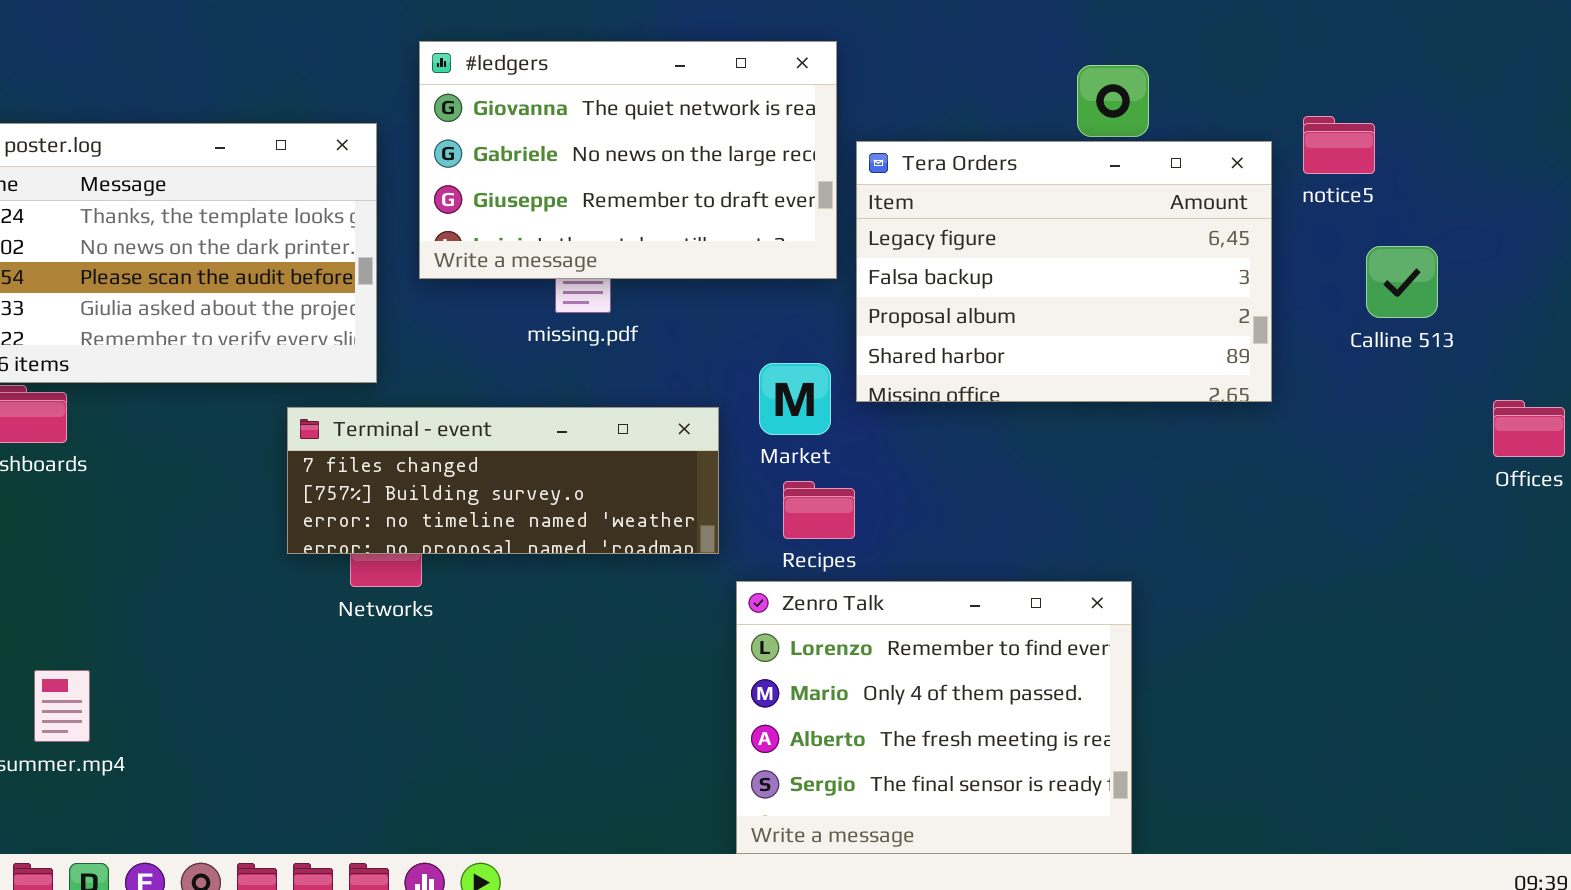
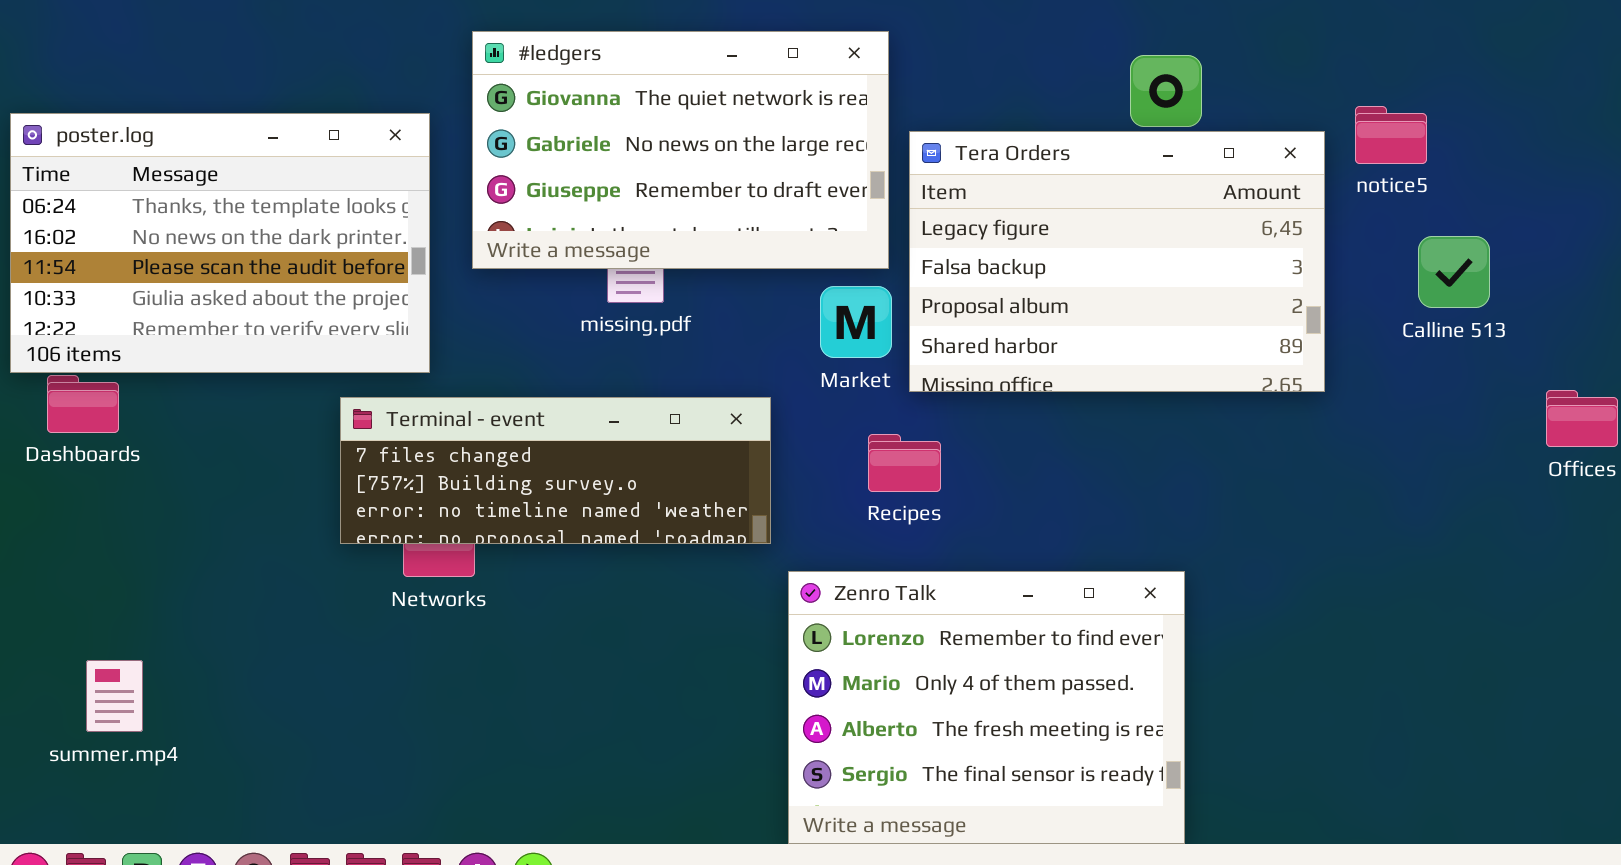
Market: [759,363,831,435] -> [820,286,892,358], moved
Recipes: [783,481,855,539] -> [868,434,941,492], moved

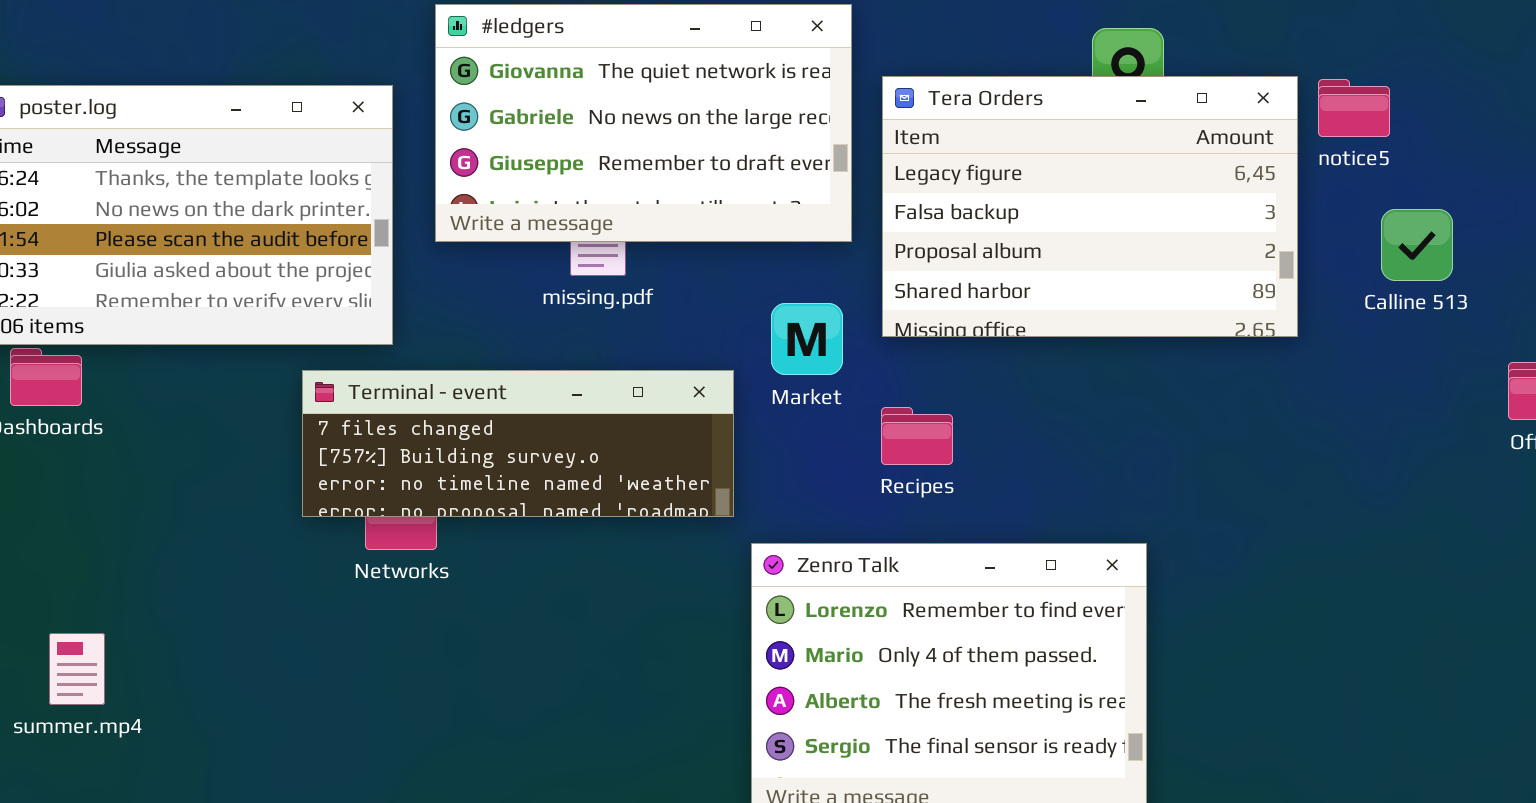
Tera Orders: [909,131,1325,392] -> [882,76,1298,337], moved
Market: [820,286,892,358] -> [771,303,843,375], moved
Recipes: [868,434,941,492] -> [881,407,953,465], moved

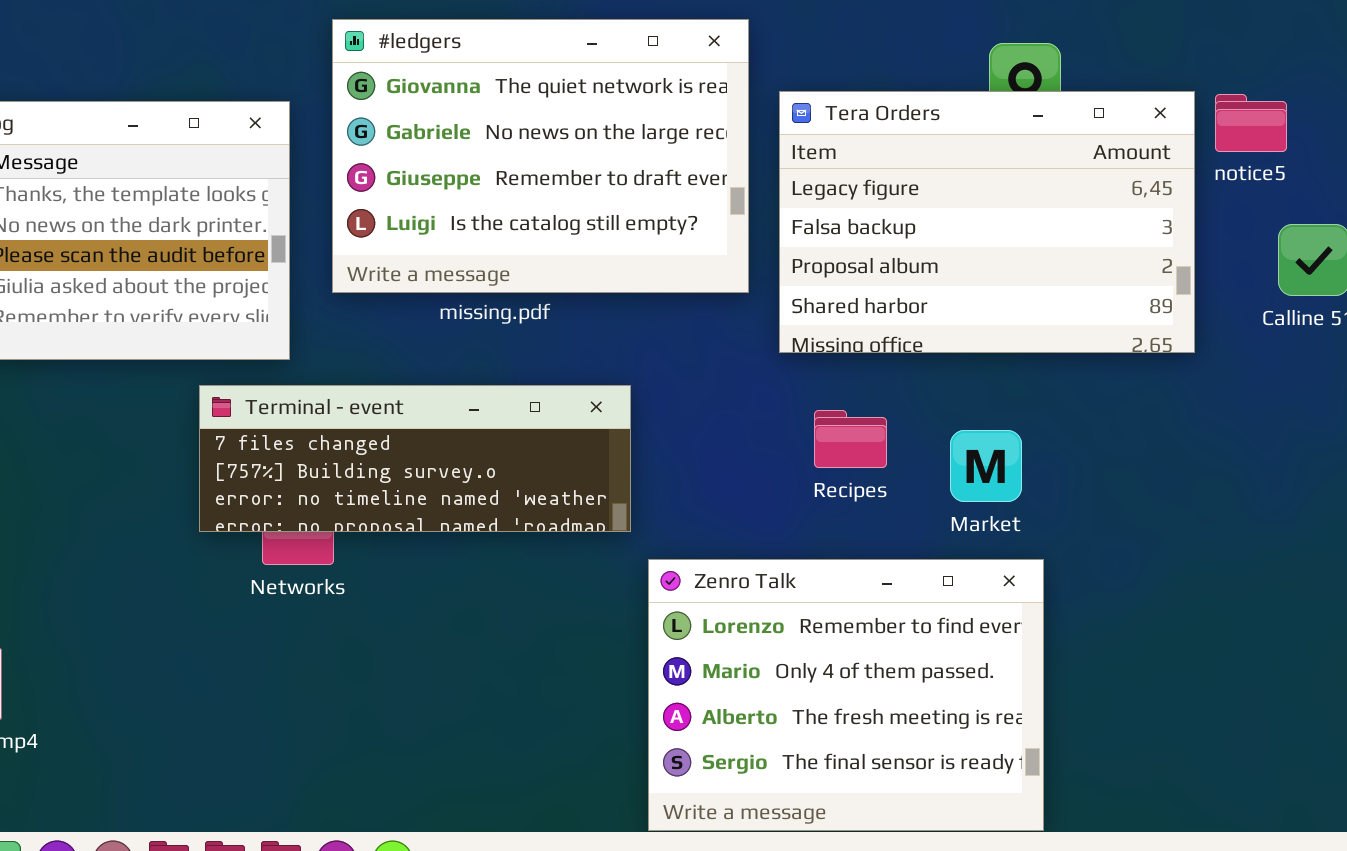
#ledgers: [435,4,852,242] -> [332,19,749,293], resized
Market: [771,303,843,375] -> [950,430,1022,502], moved
Recipes: [881,407,953,465] -> [814,410,887,468], moved

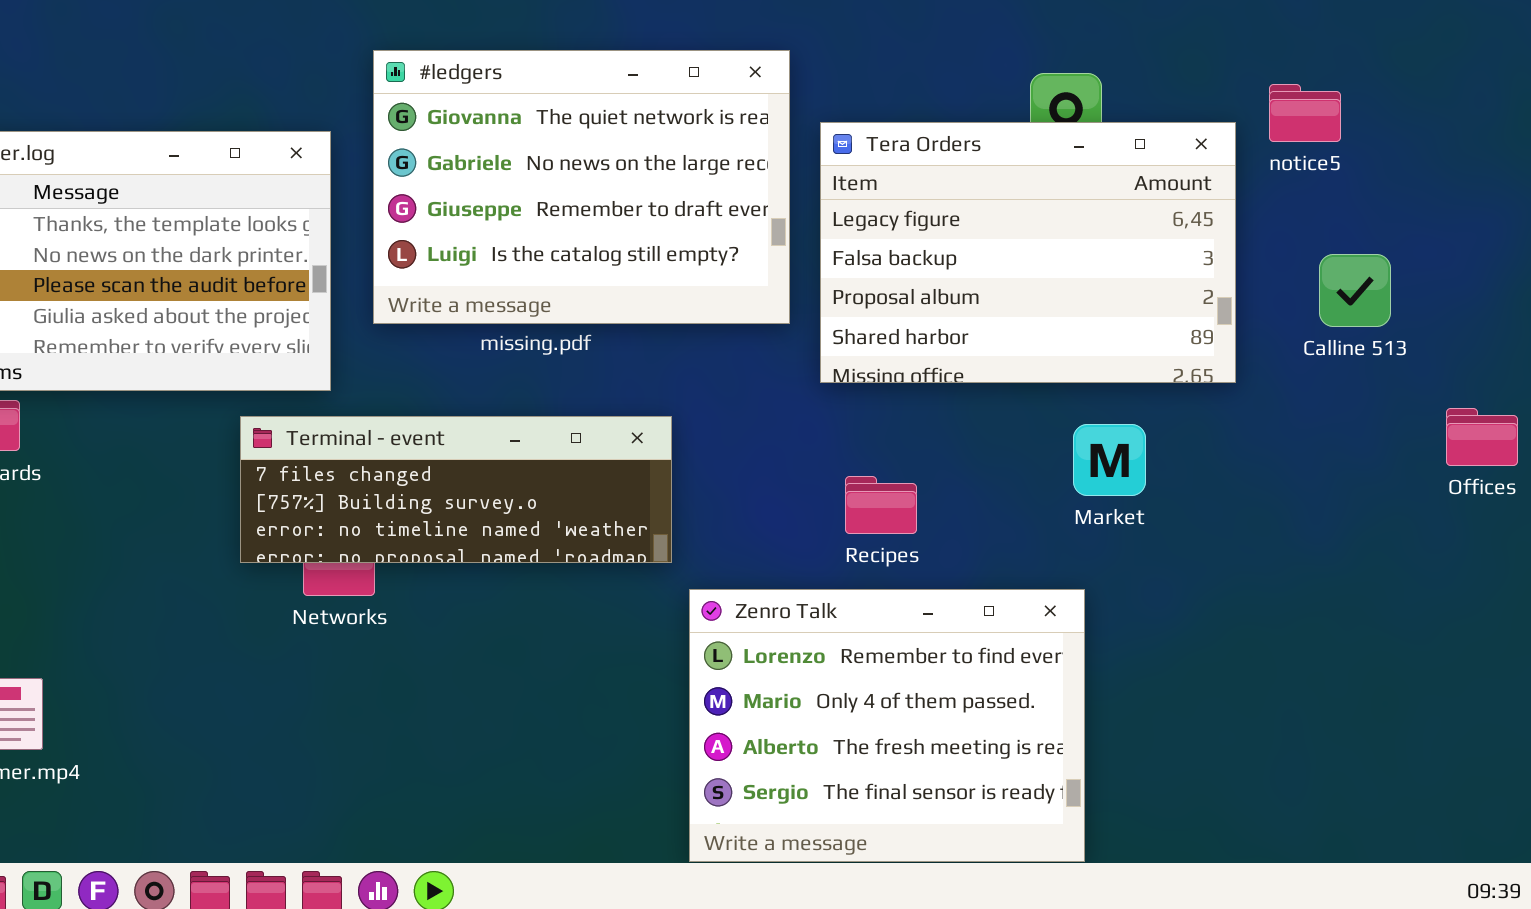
notice5: [1215,94,1287,152] -> [1269,84,1341,142], moved
Recipes: [814,410,887,468] -> [845,476,917,534], moved
Market: [950,430,1022,502] -> [1073,424,1146,496], moved

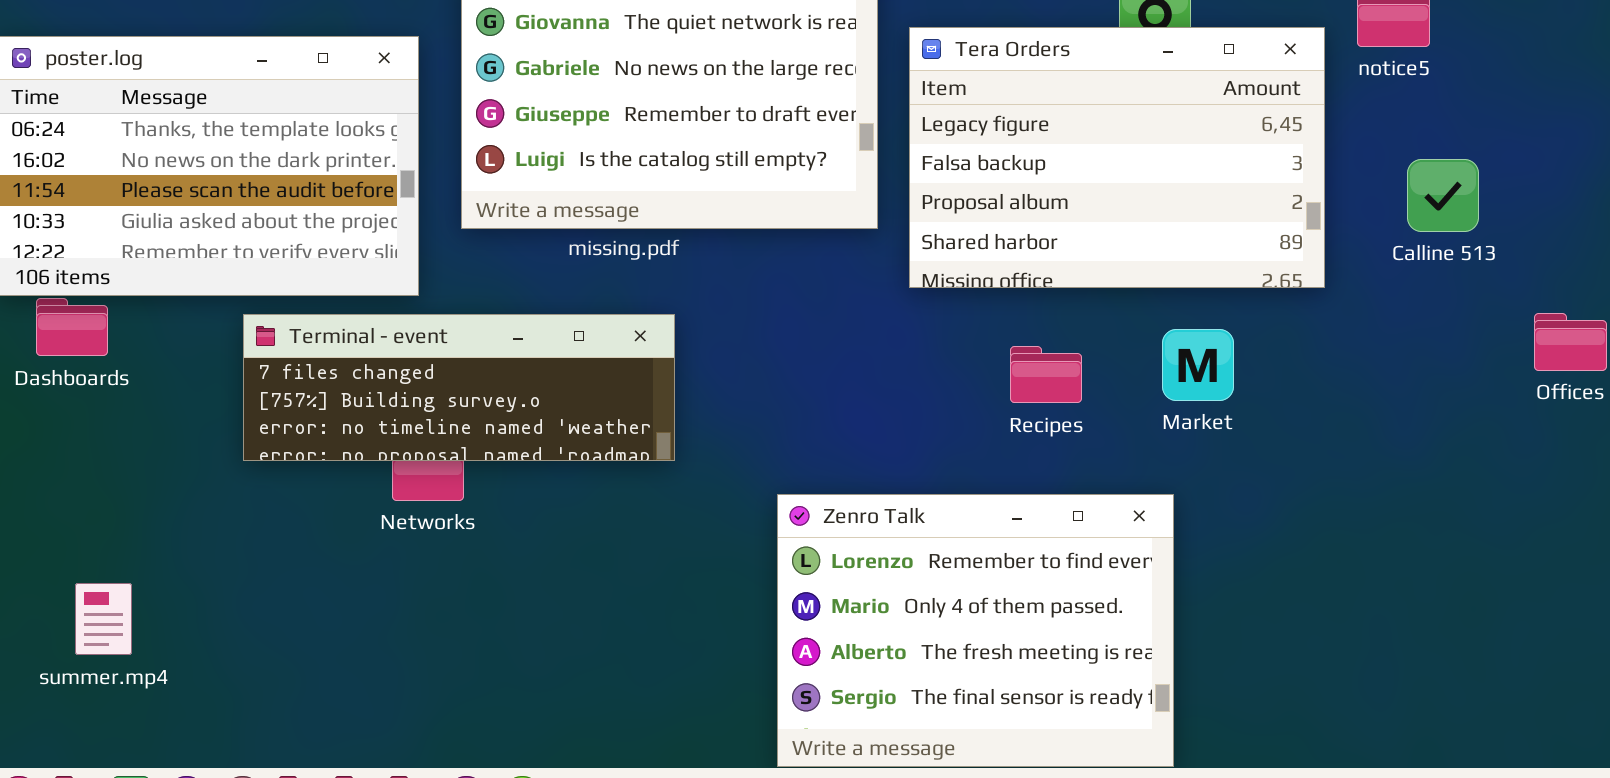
Terminal - event: [240,416,672,563] -> [243,314,675,461], moved
Recipes: [845,476,917,534] -> [1010,346,1082,403], moved

